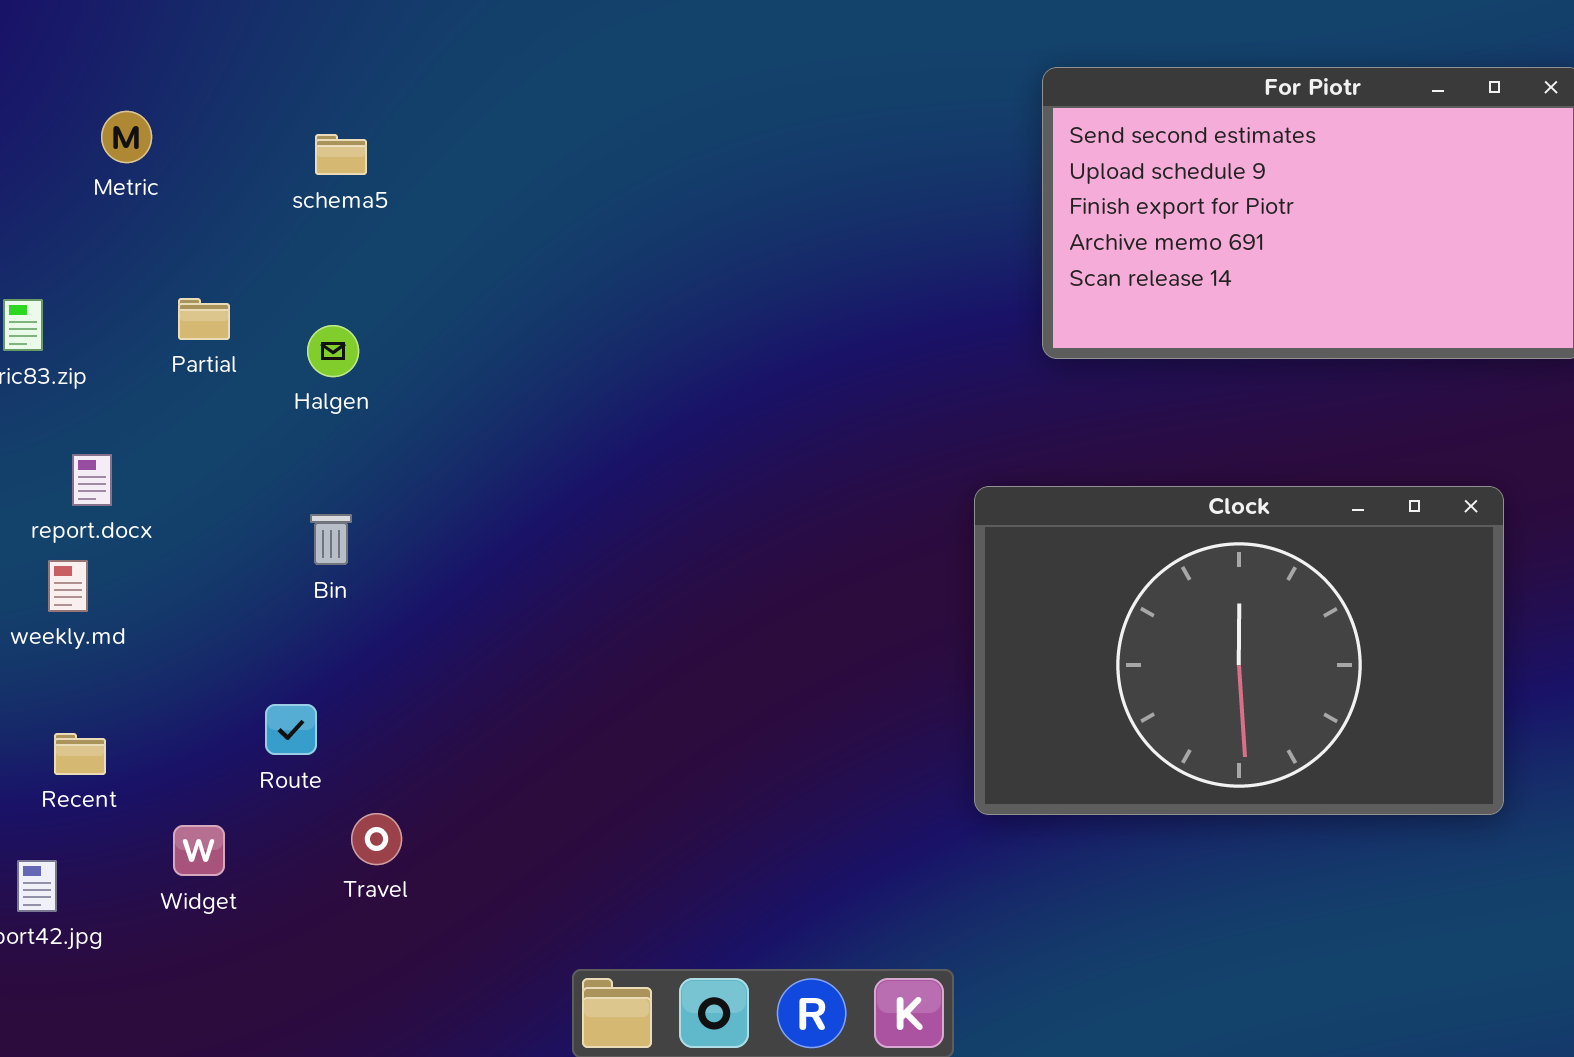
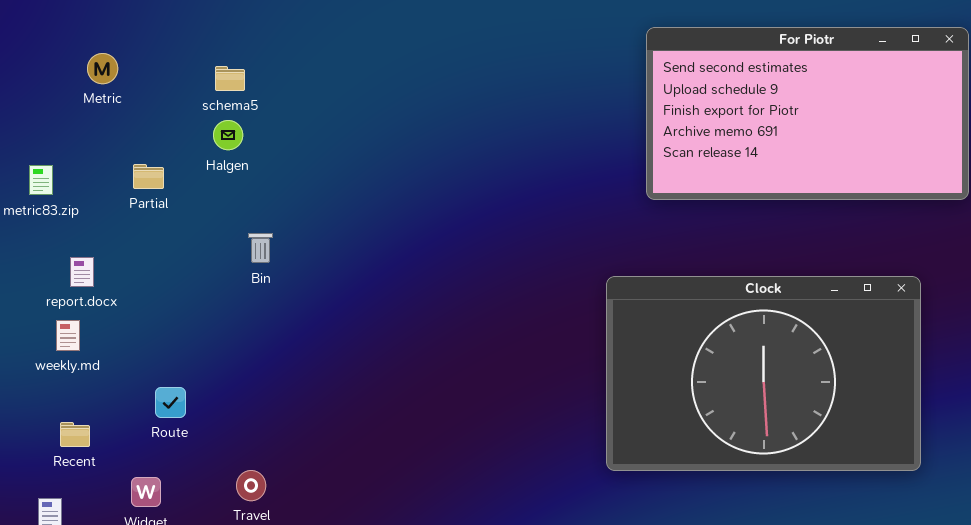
Halgen: [307,325,359,377] -> [213,120,243,150], moved
Bin: [310,514,352,565] -> [248,233,273,263], moved
Route: [265,704,317,755] -> [155,387,186,418], moved

